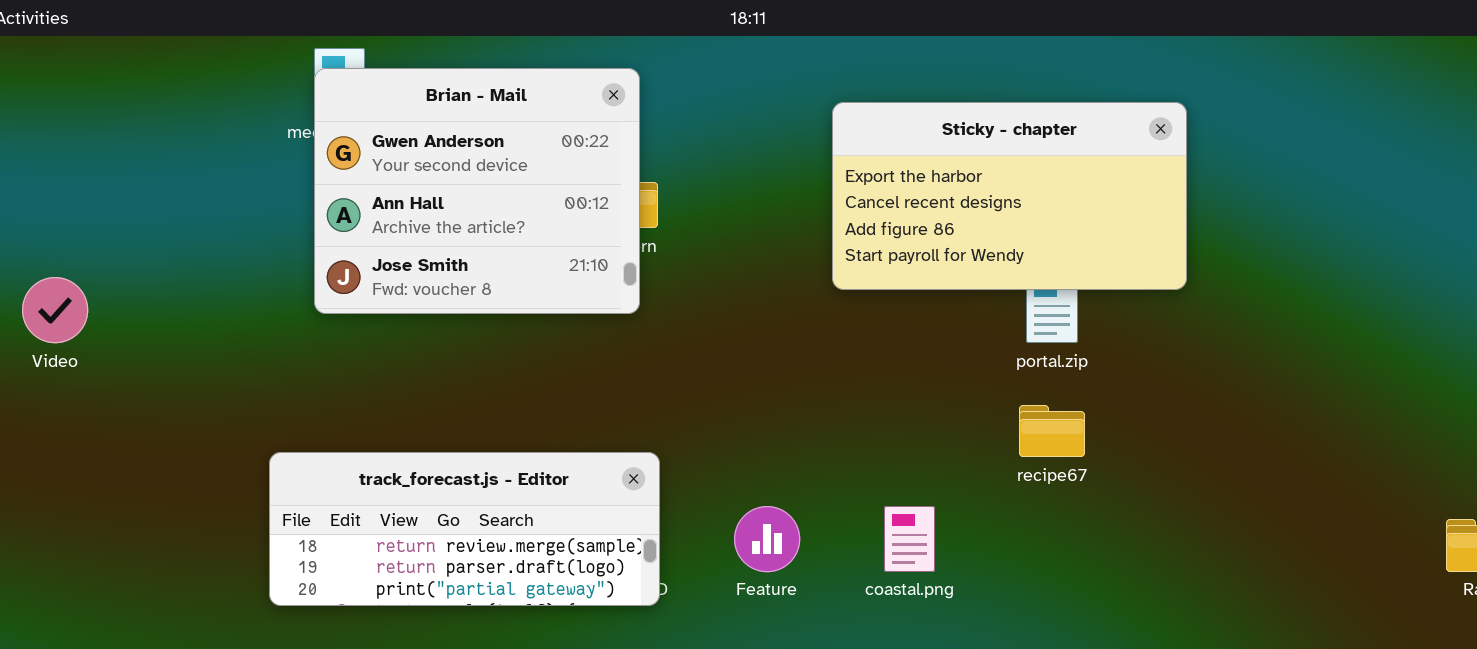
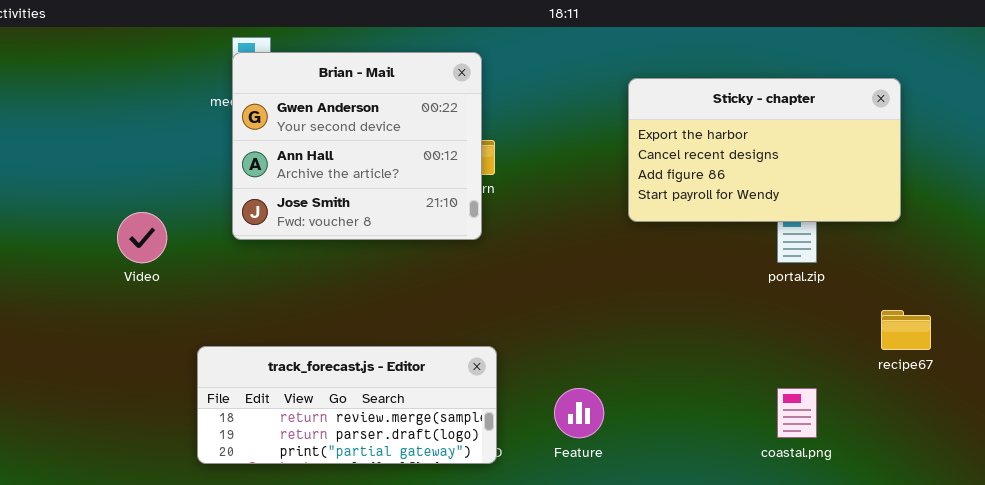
Video: [22,277,88,343] -> [117,212,167,263], moved
recipe67: [1019,405,1085,457] -> [881,310,931,350], moved
coastal.png: [884,506,935,572] -> [777,388,817,438], moved

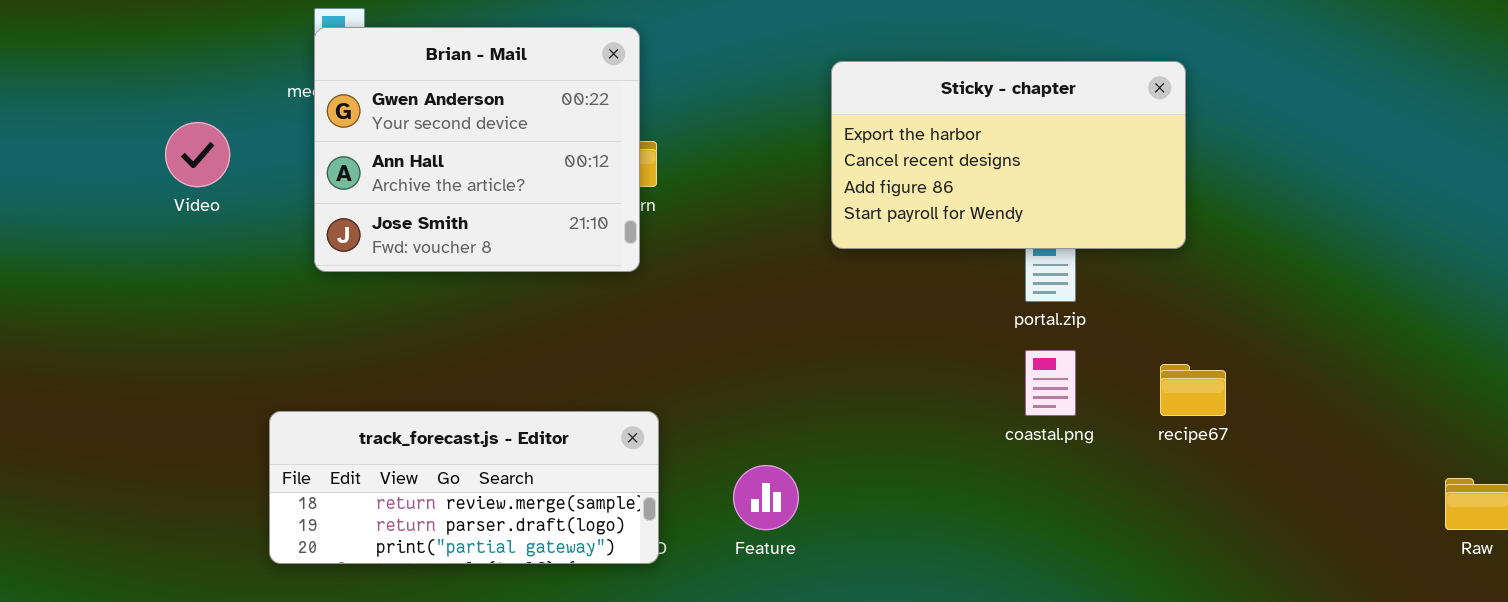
Video: [117,212,167,263] -> [165,122,230,187], moved
coastal.png: [777,388,817,438] -> [1025,350,1076,416], moved

